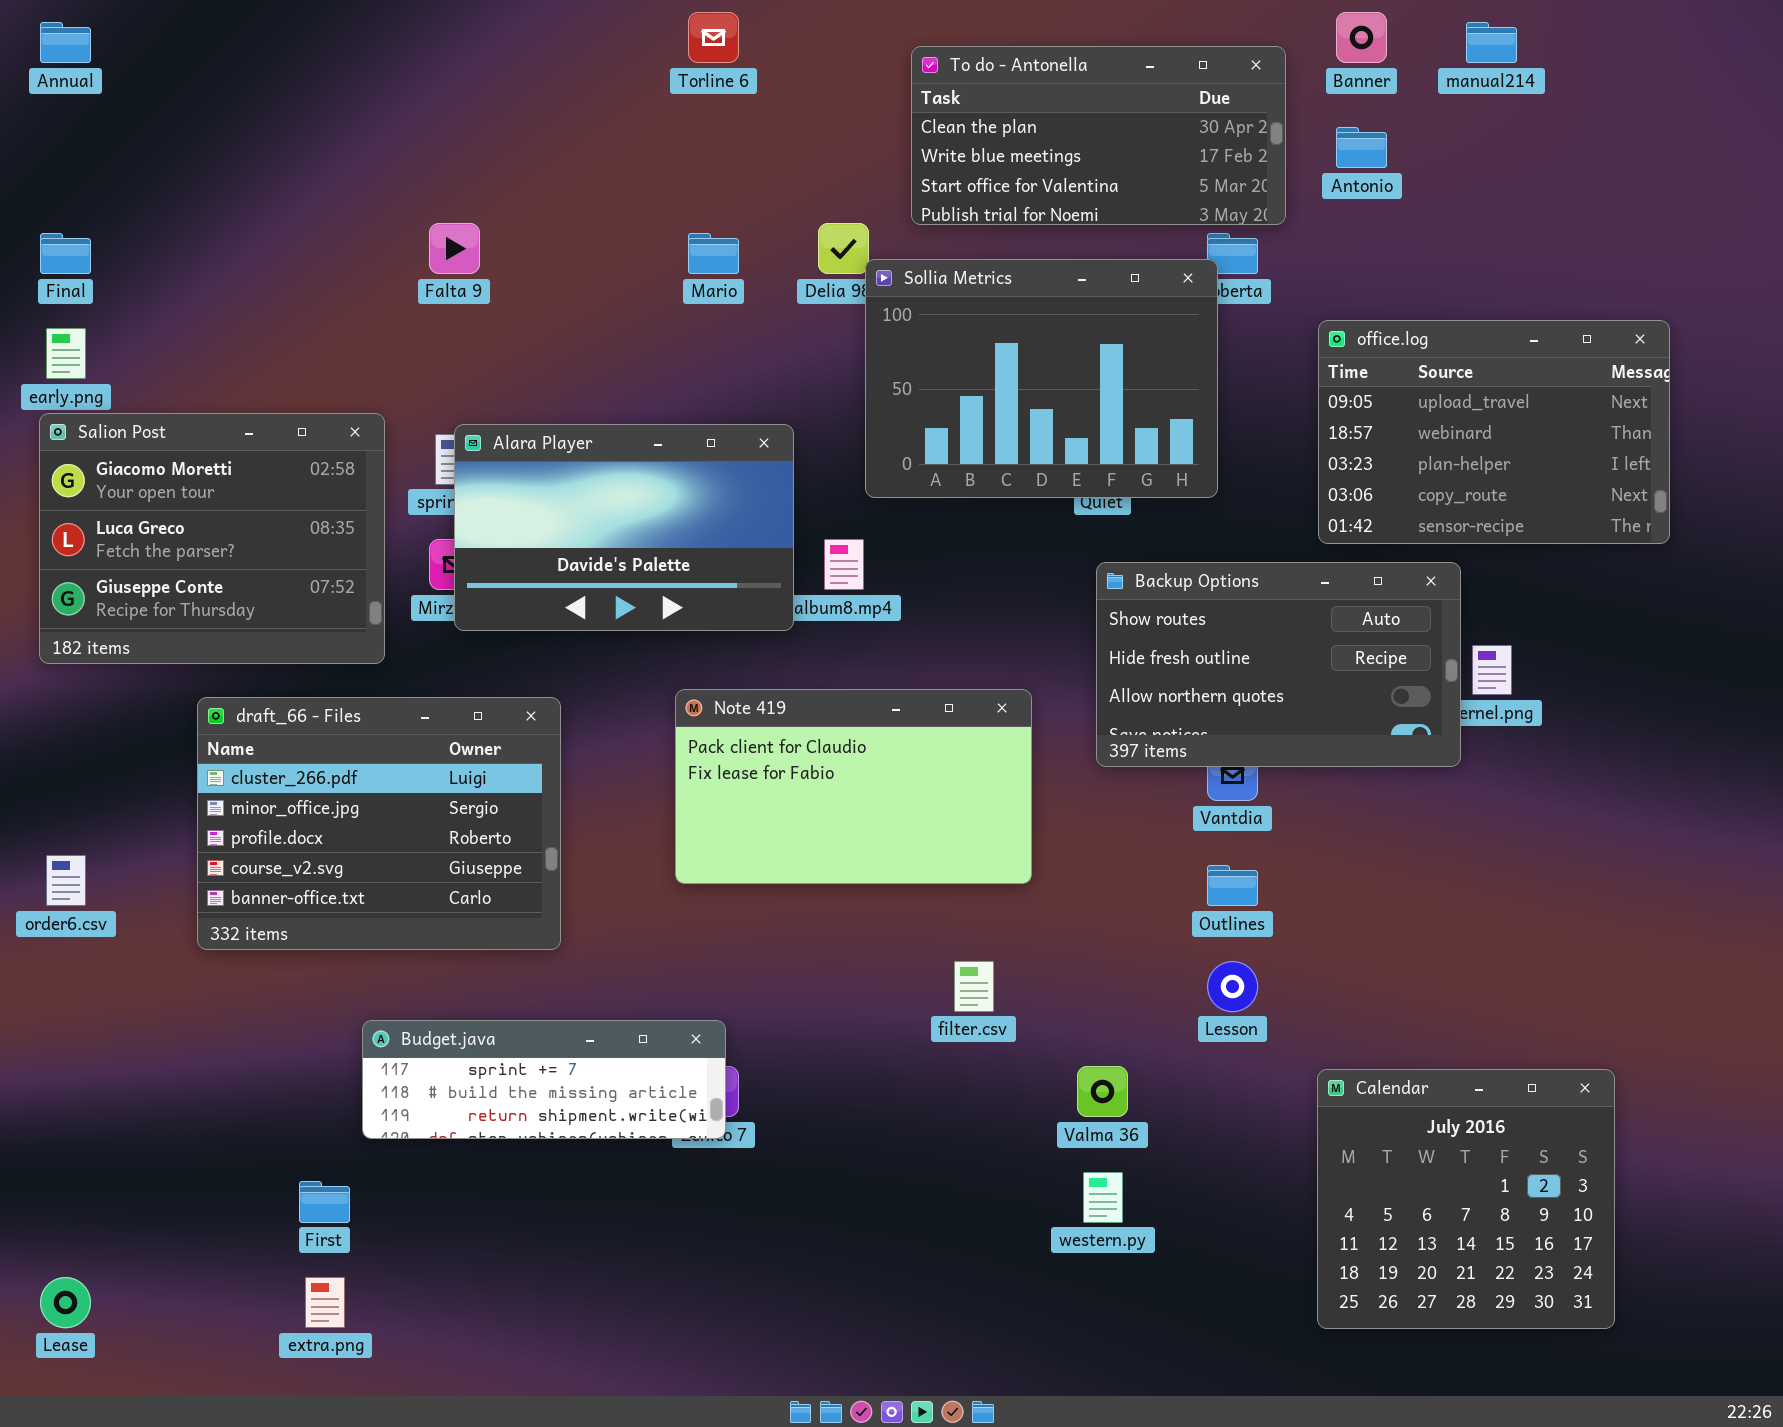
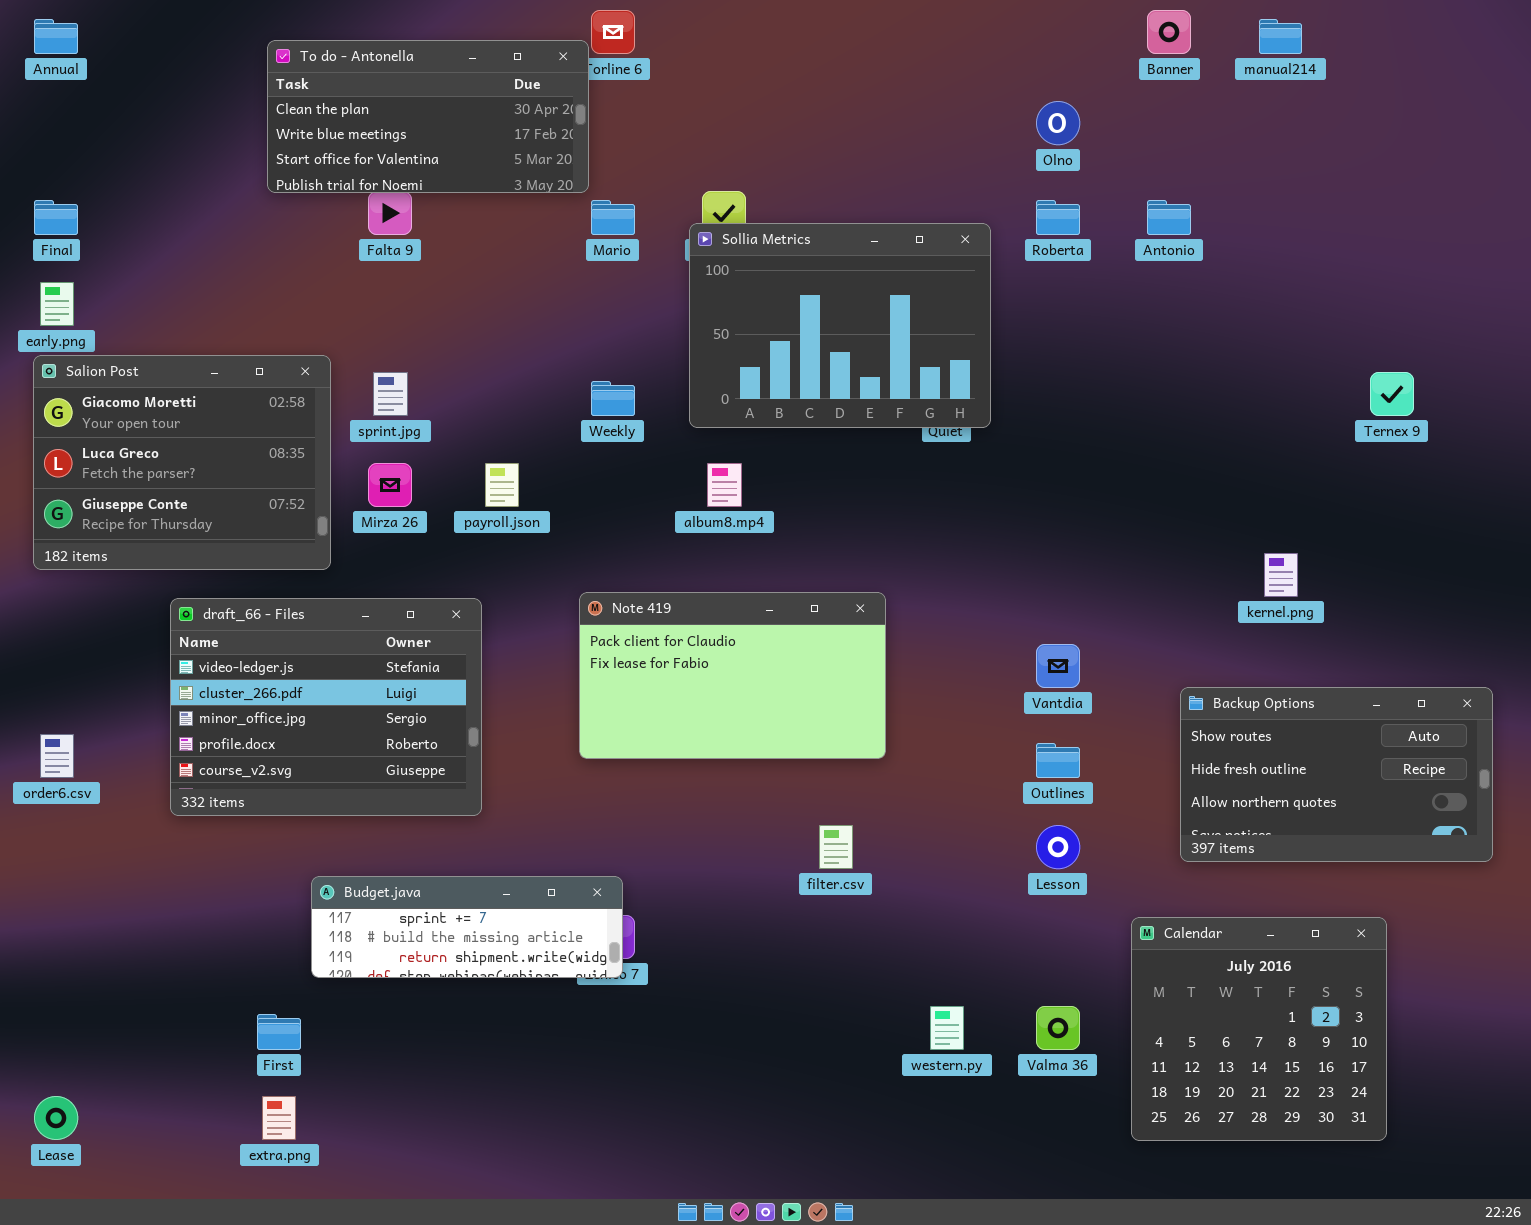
To do - Antonella: [911,46,1286,225] -> [267,40,589,193], moved
Antonio: [1336,127,1387,168] -> [1147,200,1191,235], moved
Sollia Metrics: [865,259,1218,498] -> [689,223,991,428], moved
office.log: [1318,320,1670,544] -> none, closed
Alara Player: [454,424,794,631] -> none, closed
Backup Options: [1096,562,1461,767] -> [1180,687,1493,862], moved
draft_66 - Files: [197,697,561,950] -> [170,598,482,816], scrolled up 1 row
Valma 36: [1077,1066,1128,1117] -> [1036,1006,1080,1050], moved

